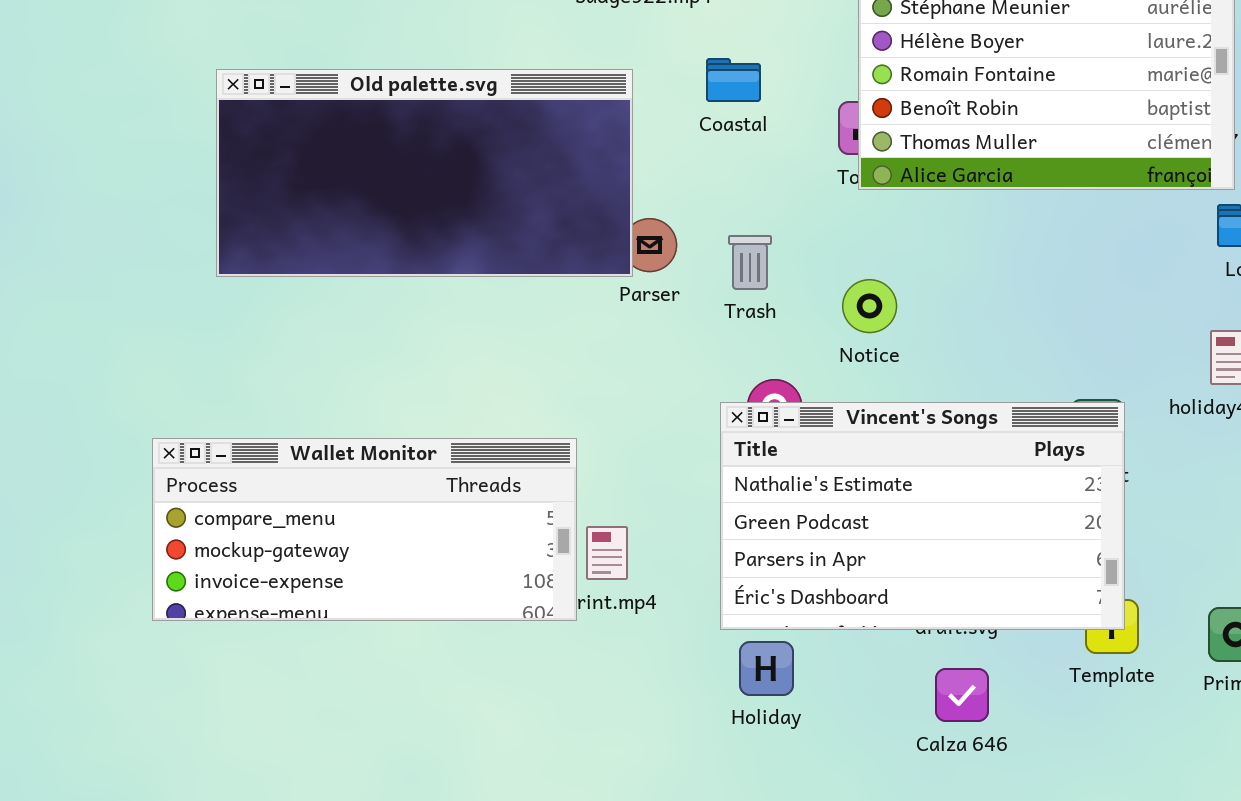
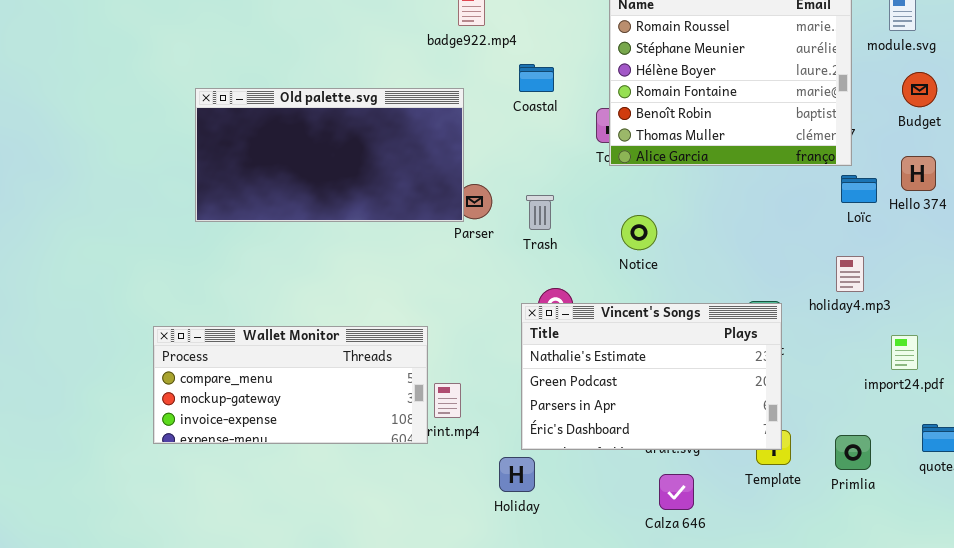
Coastal: [706,58,761,102] -> [519,64,554,92], moved
Notice: [842,279,897,333] -> [621,215,657,250], moved
Holiday: [739,641,794,696] -> [499,457,535,492], moved

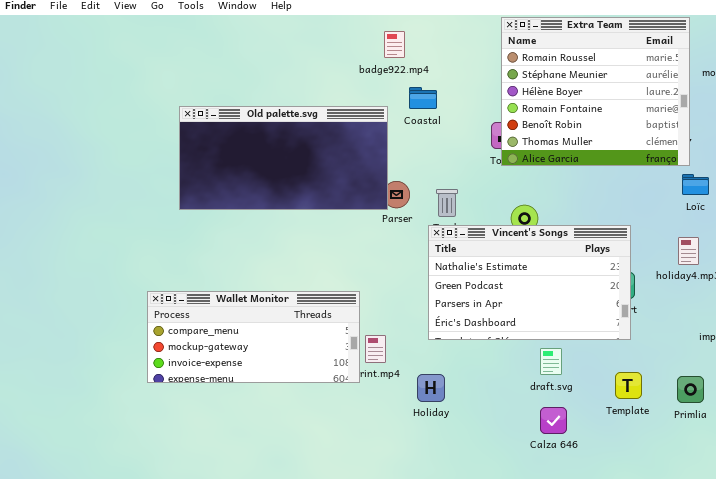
Coastal: [519,64,554,92] -> [409,87,437,109], moved
Vincent's Songs: [521,303,782,450] -> [428,225,631,340], moved
Holiday: [499,457,535,492] -> [417,374,445,402], moved

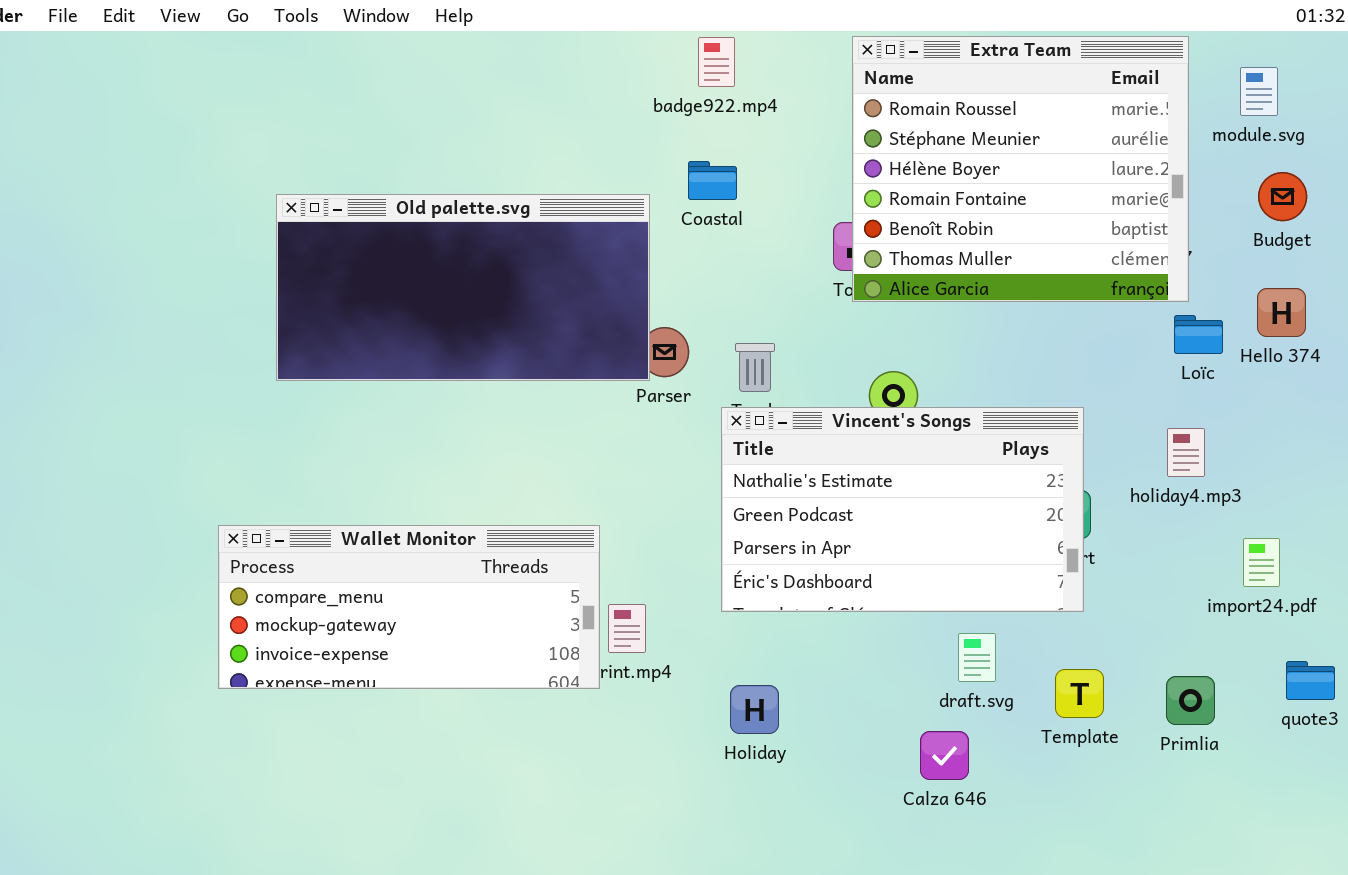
badge922.mp4: [384,31,405,58] -> [698,37,735,87], moved
draft.svg: [540,348,562,375] -> [958,633,996,682], moved
Holiday: [417,374,445,402] -> [730,685,779,734], moved

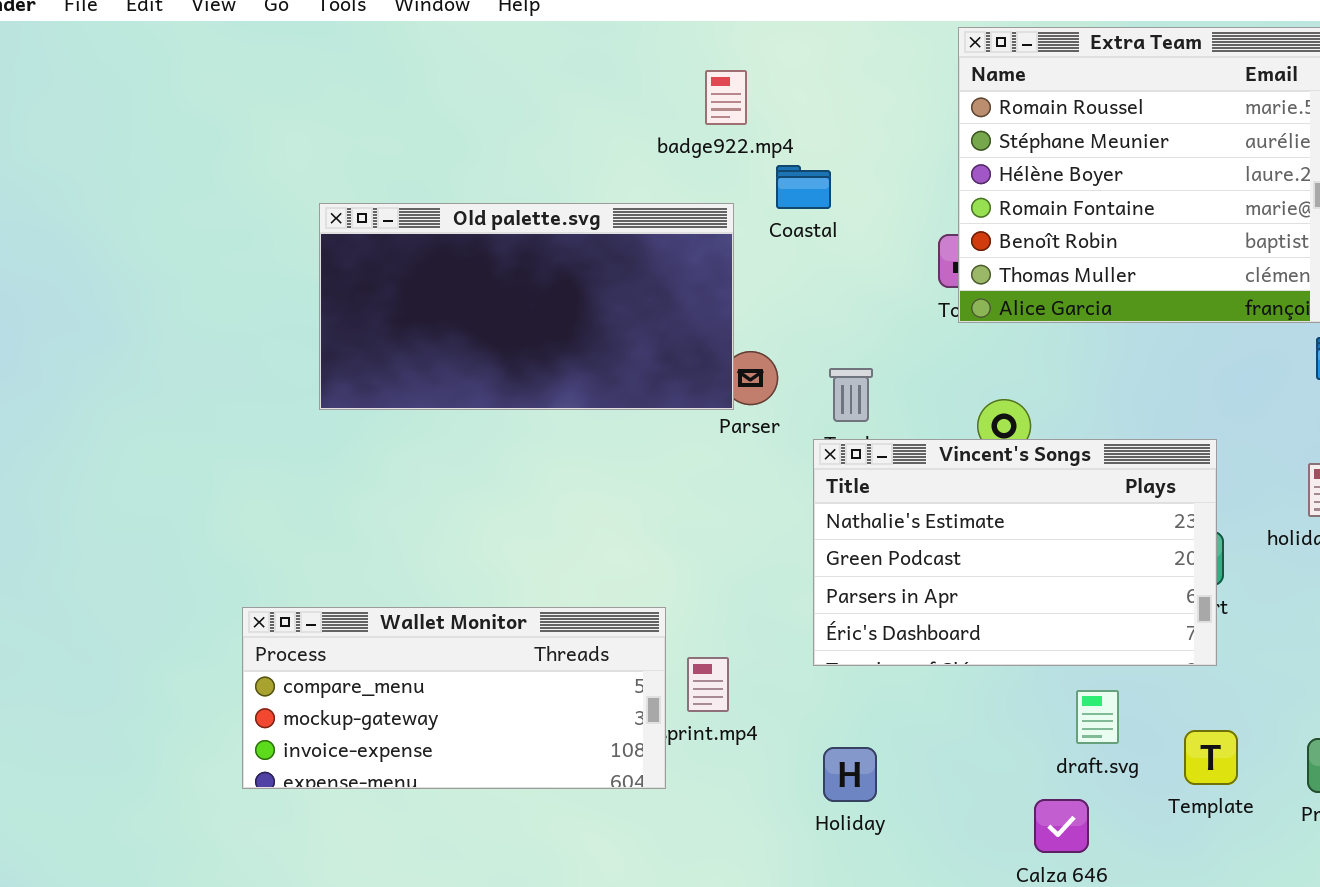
badge922.mp4: [698,37,735,87] -> [705,70,747,125], moved
Wallet Monitor: [218,525,600,689] -> [242,607,666,789], moved

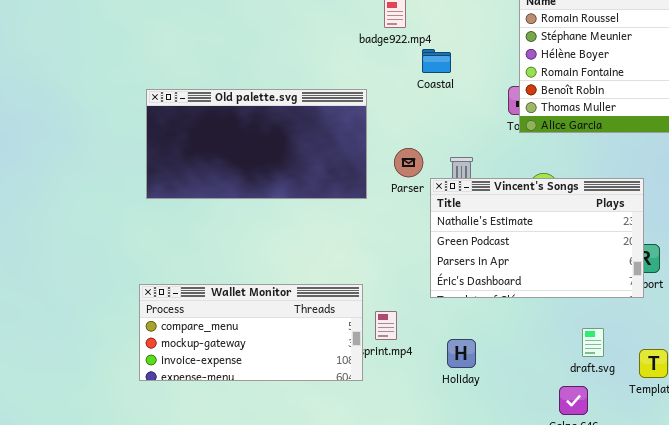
Old palette.svg: [319,203,734,410] -> [146,89,367,199], moved
Vincent's Songs: [813,439,1217,666] -> [430,178,644,298], moved
Holiday: [823,747,877,802] -> [447,339,476,368], moved

